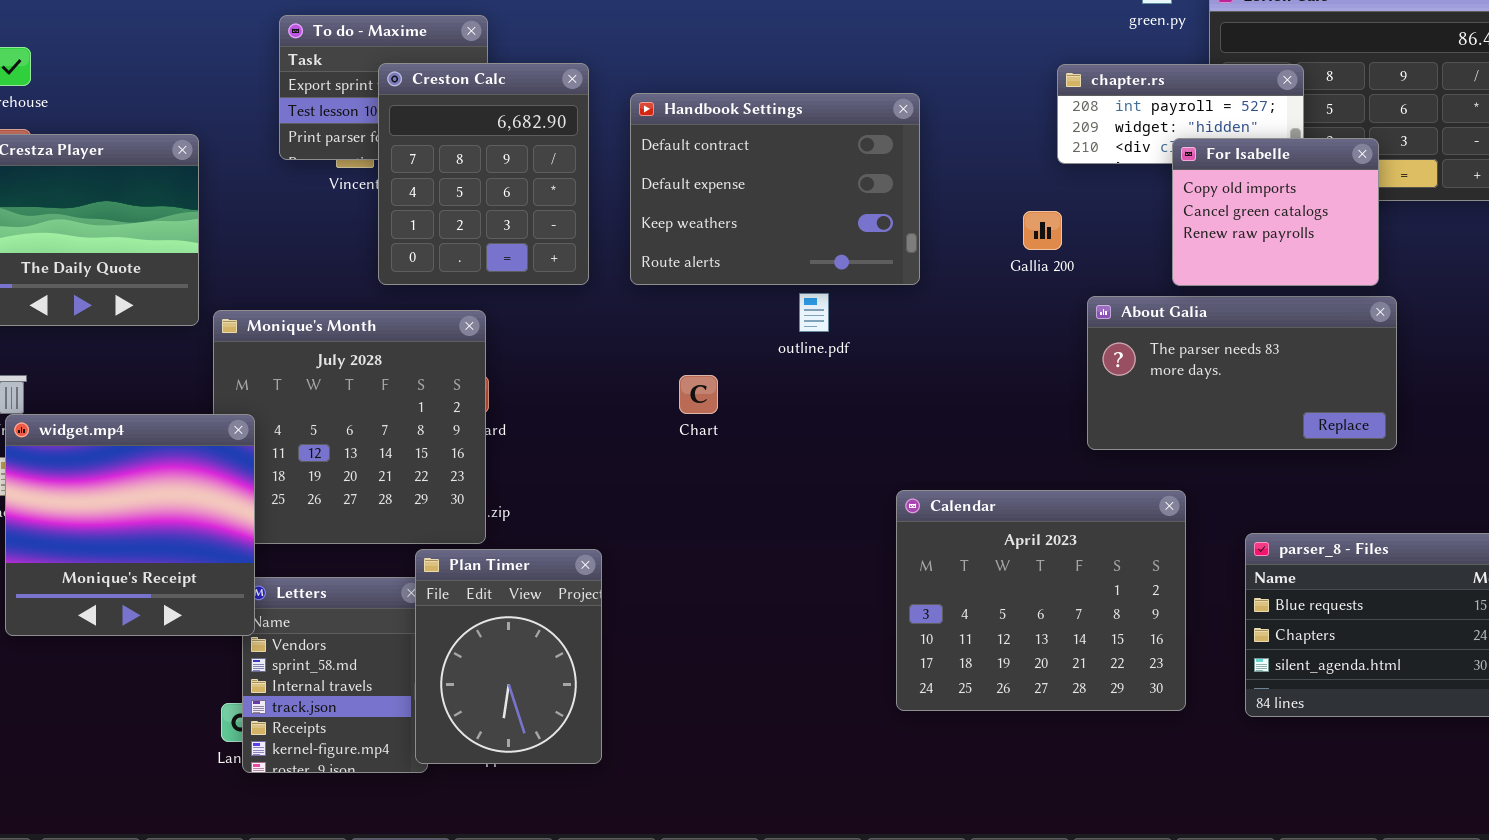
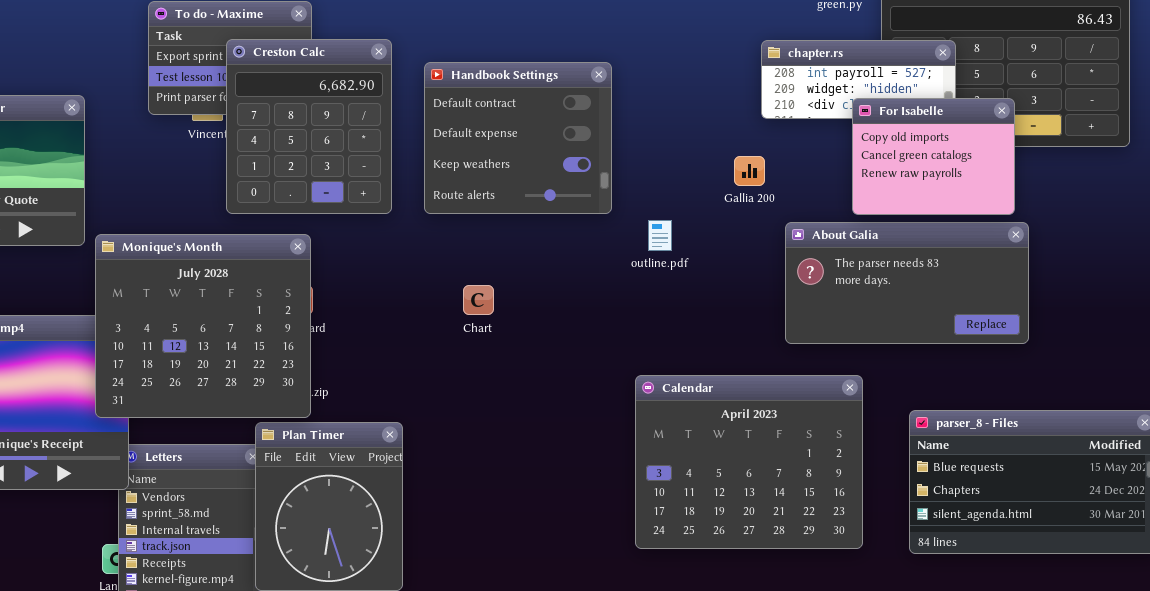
Handbook Settings: [630,93,920,285] -> [424,62,612,214], resized
outline.pdf: [799,293,829,332] -> [648,220,672,251], moved
Monique's Month: [213,310,486,544] -> [95,234,311,418], raised

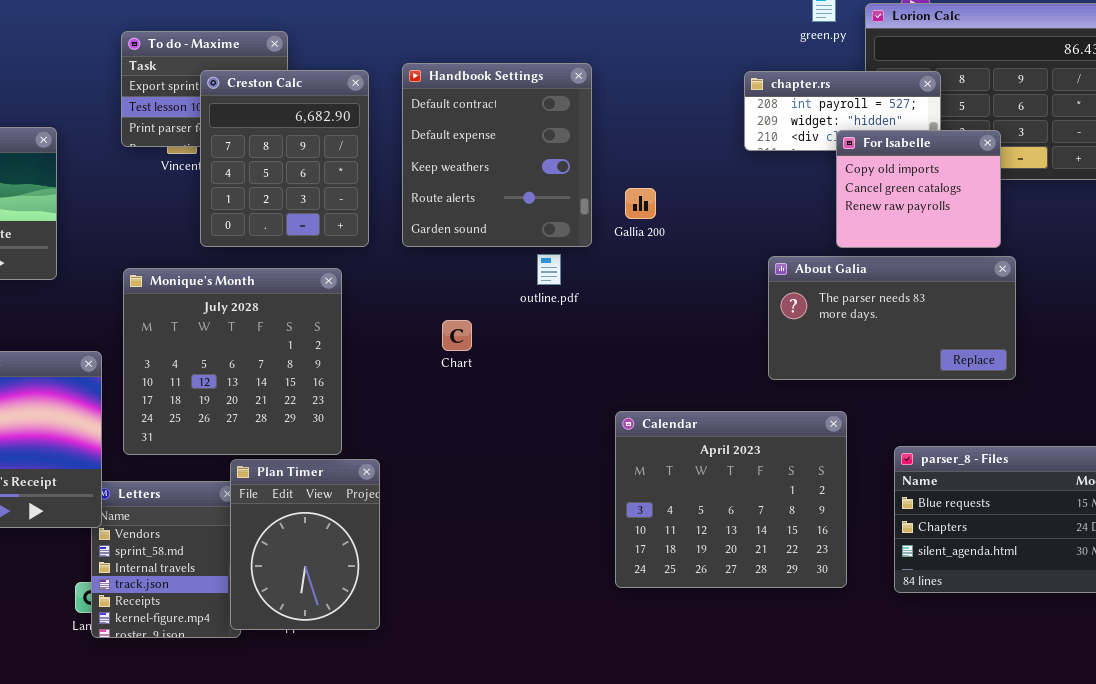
Handbook Settings: [424,62,612,214] -> [402,63,592,247], resized
Gallia 200: [734,156,765,186] -> [625,188,656,219], moved
outline.pdf: [648,220,672,251] -> [537,254,561,285], moved
Monique's Month: [95,234,311,418] -> [123,268,342,455], moved

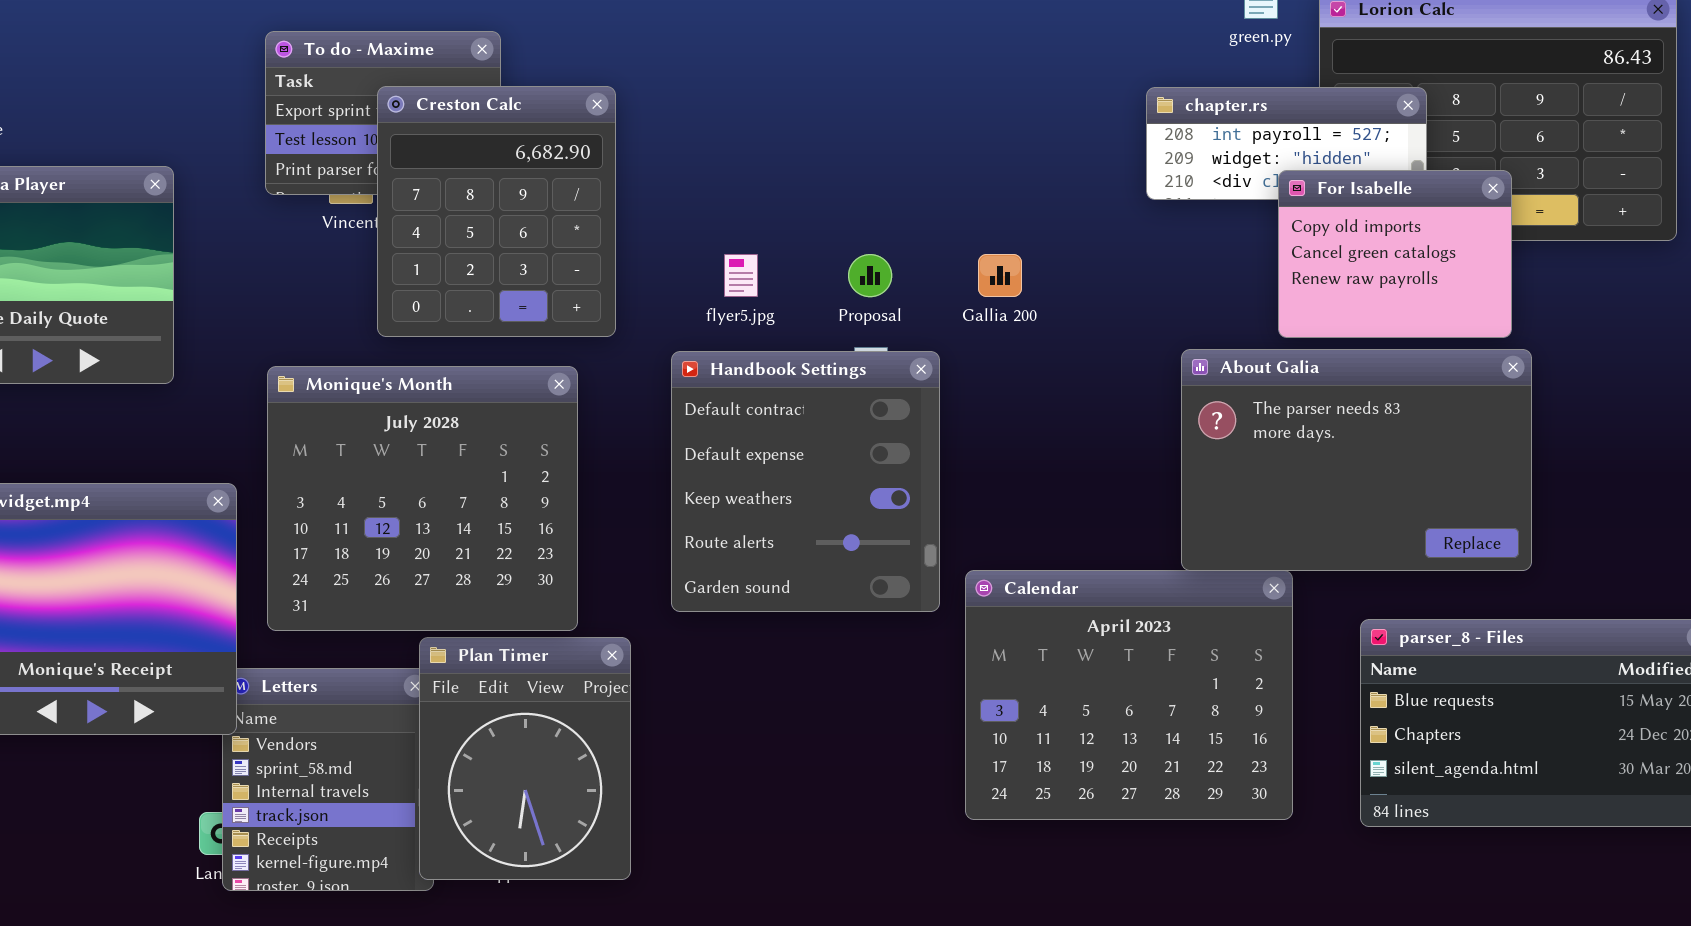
Handbook Settings: [402,63,592,247] -> [671,351,940,612], moved
About Galia: [768,256,1016,380] -> [1181,349,1532,571], resized

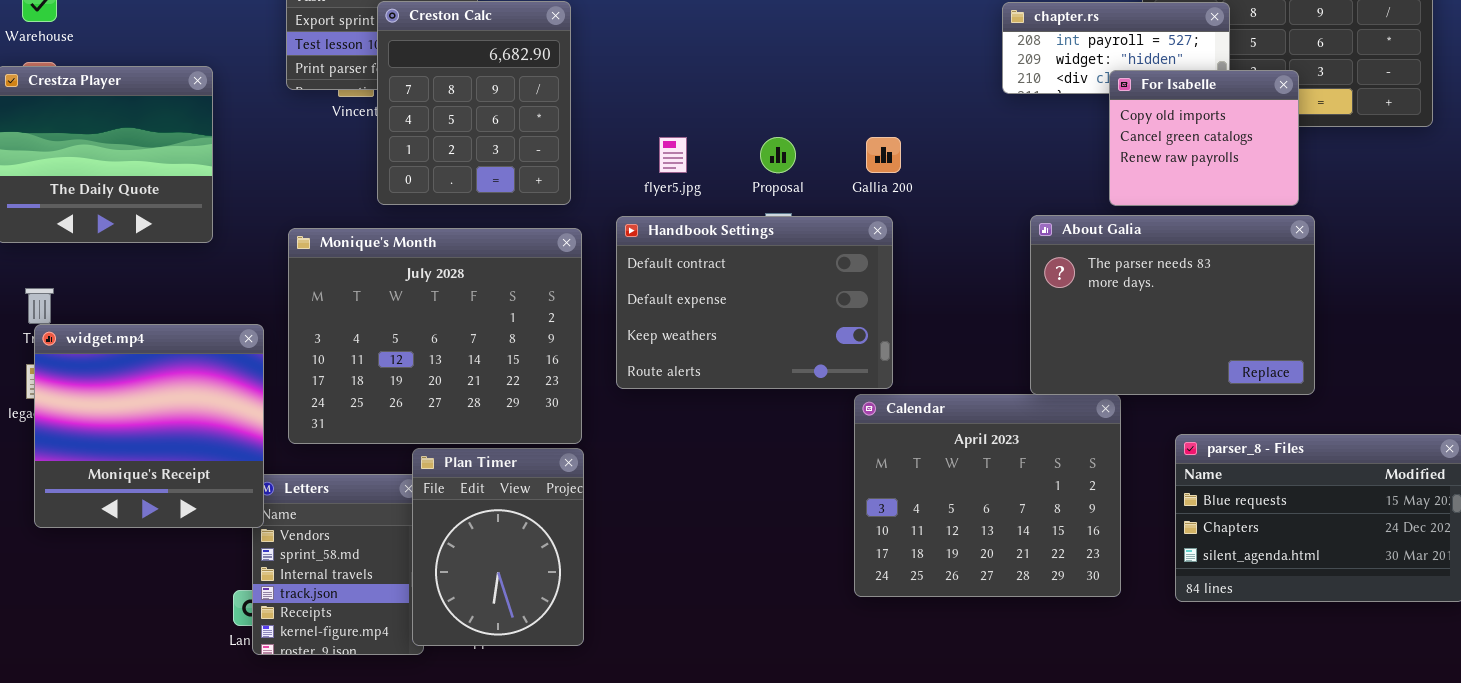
Handbook Settings: [671,351,940,612] -> [616,216,893,389], resized
Monique's Month: [267,366,578,631] -> [288,228,582,444], resized

